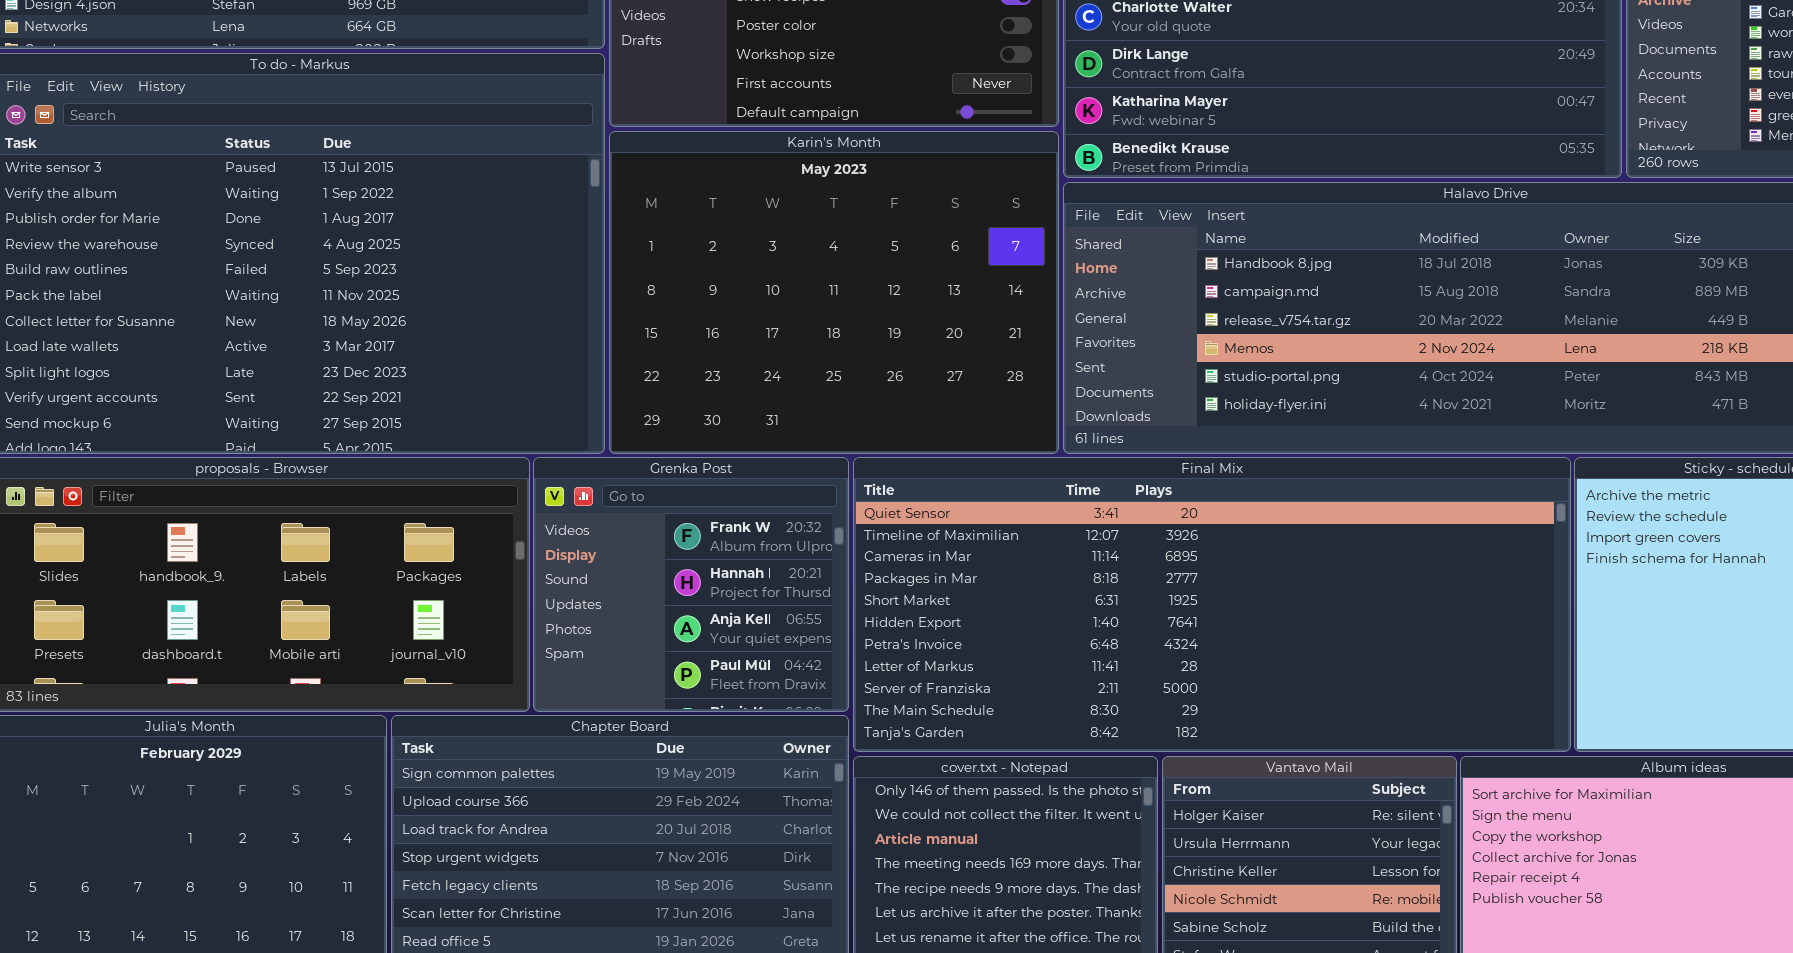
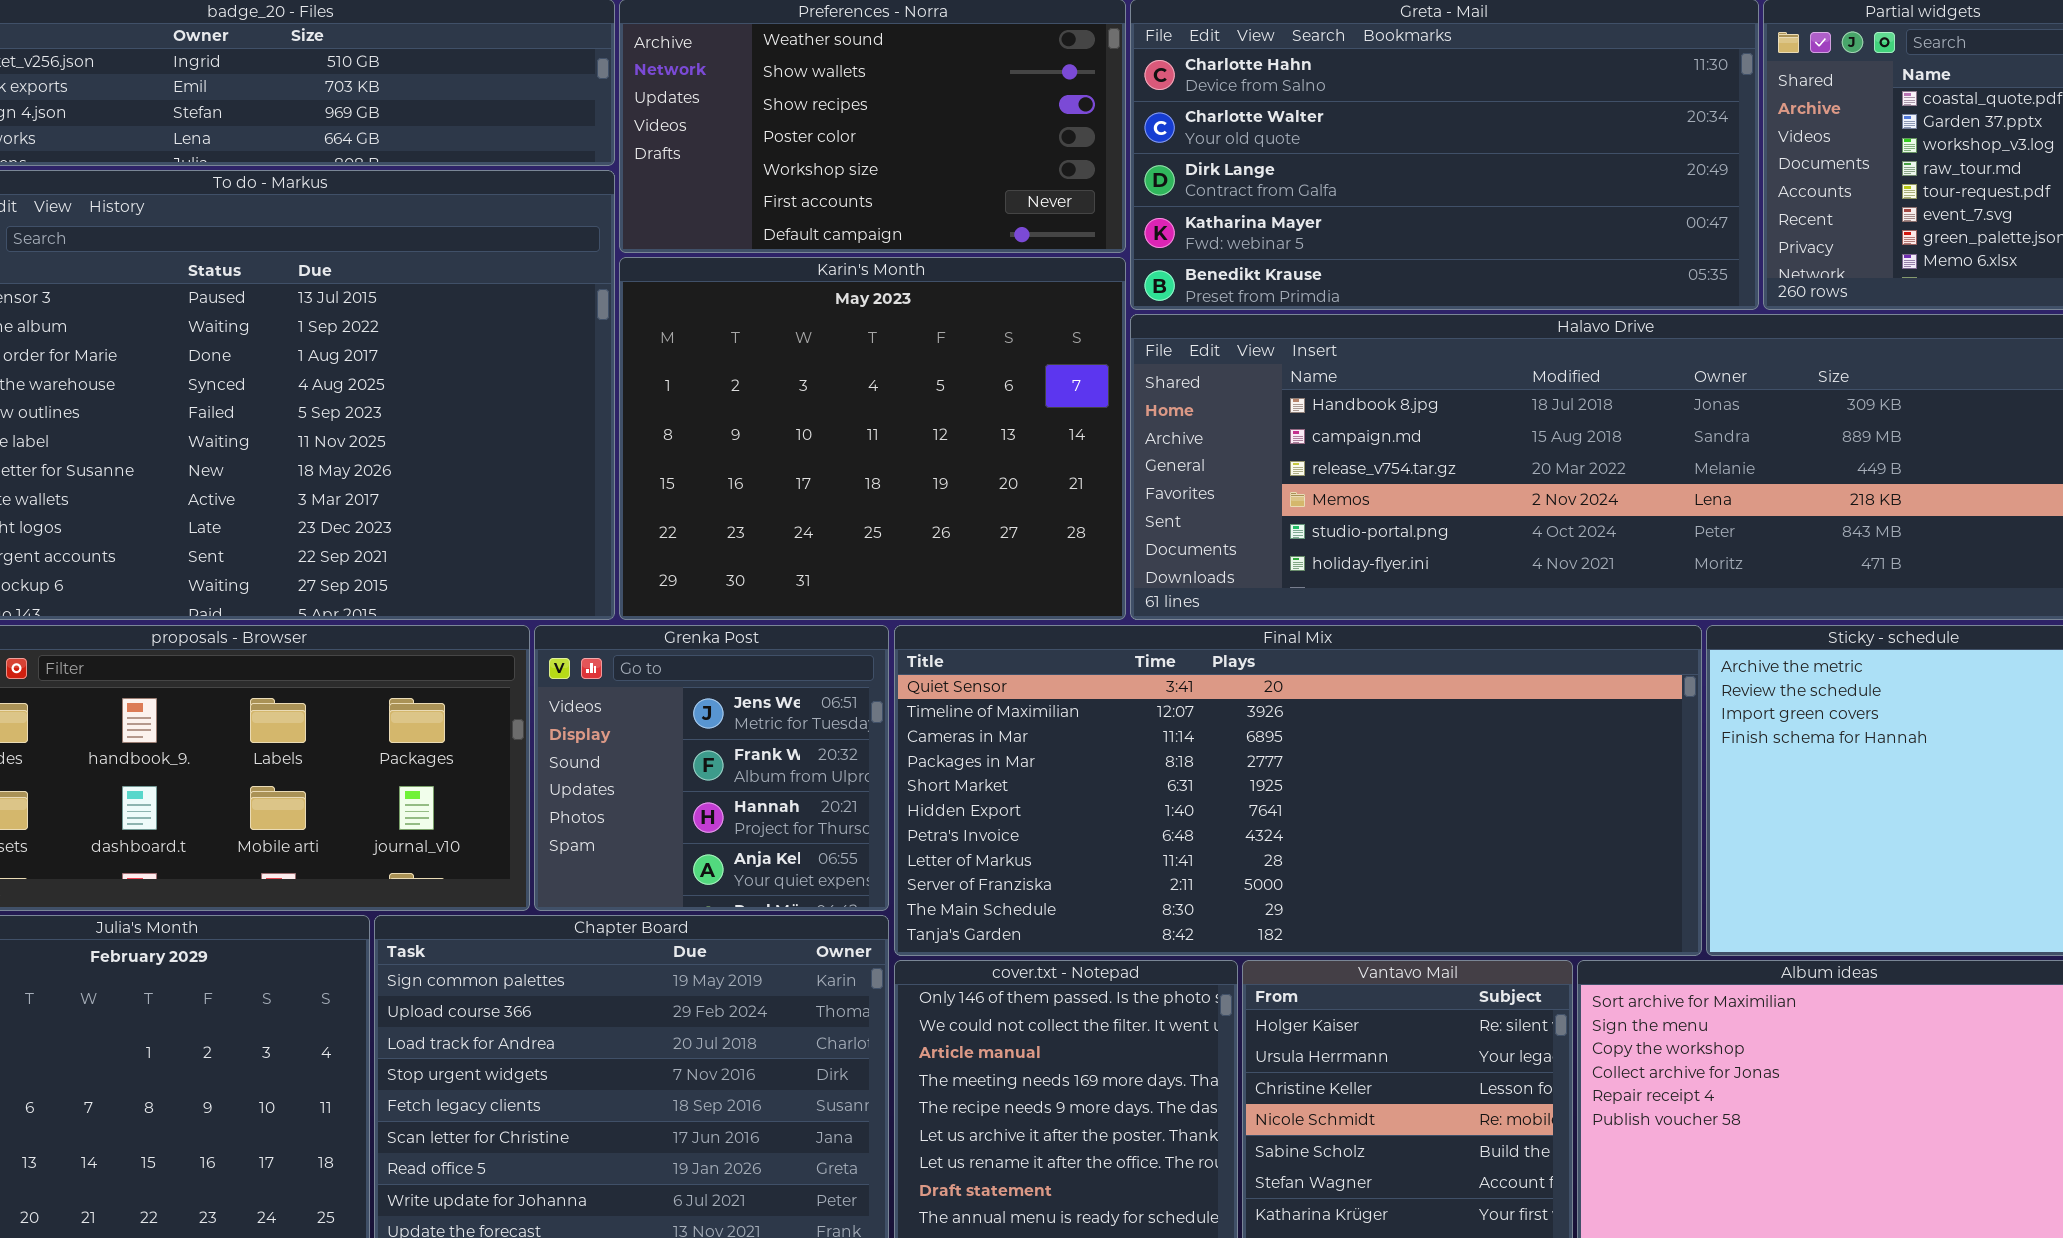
Grenka Post: [533,457,849,712] -> [534,625,889,911], scrolled up 1 row

